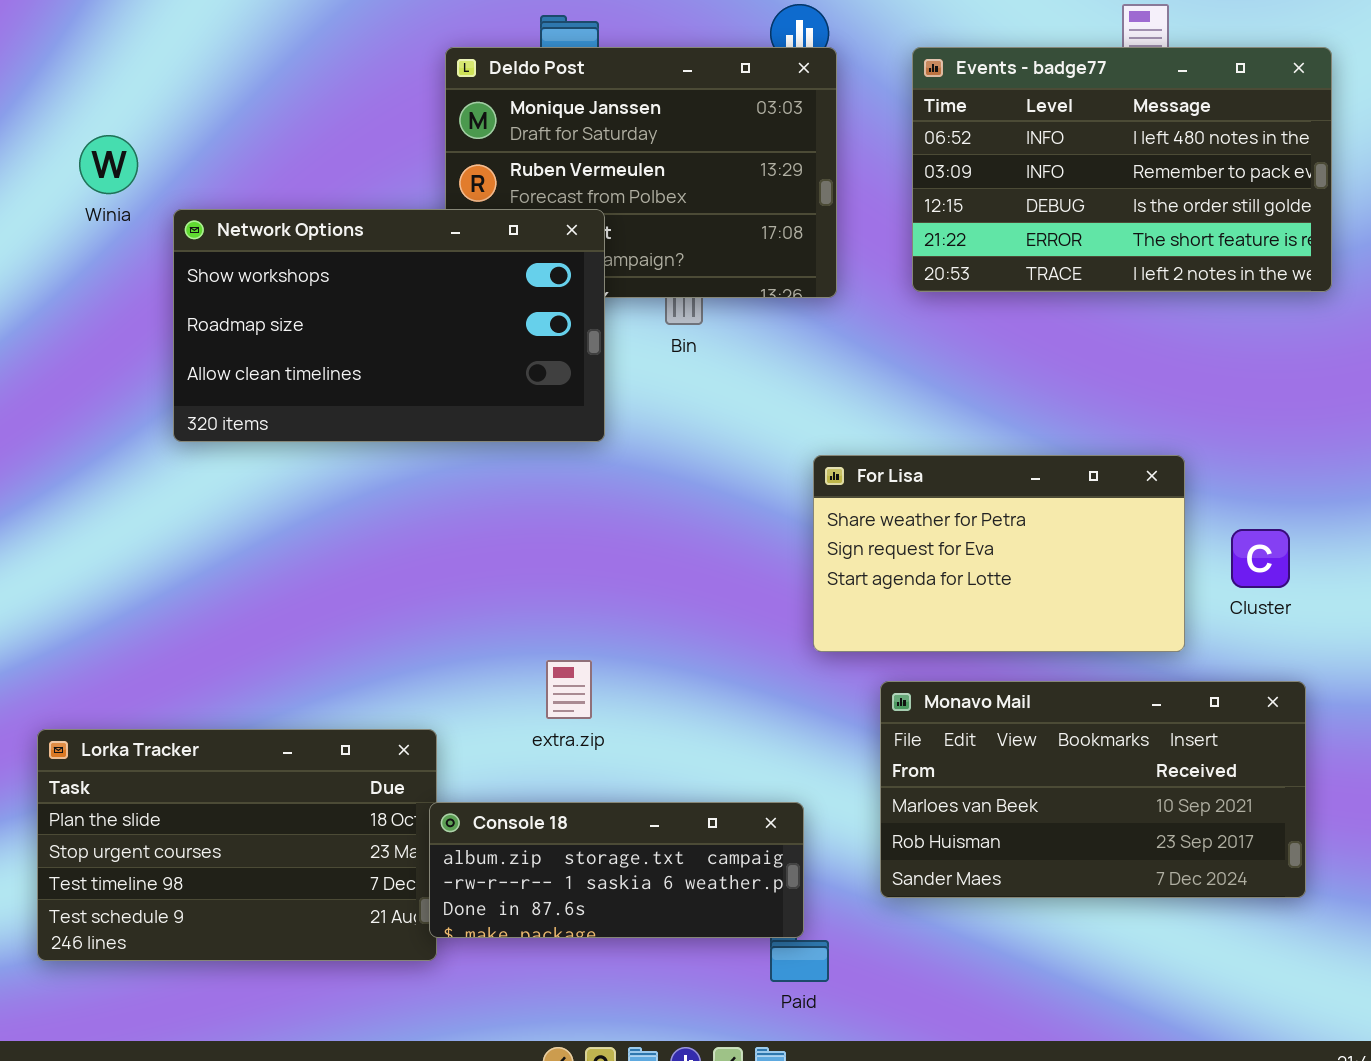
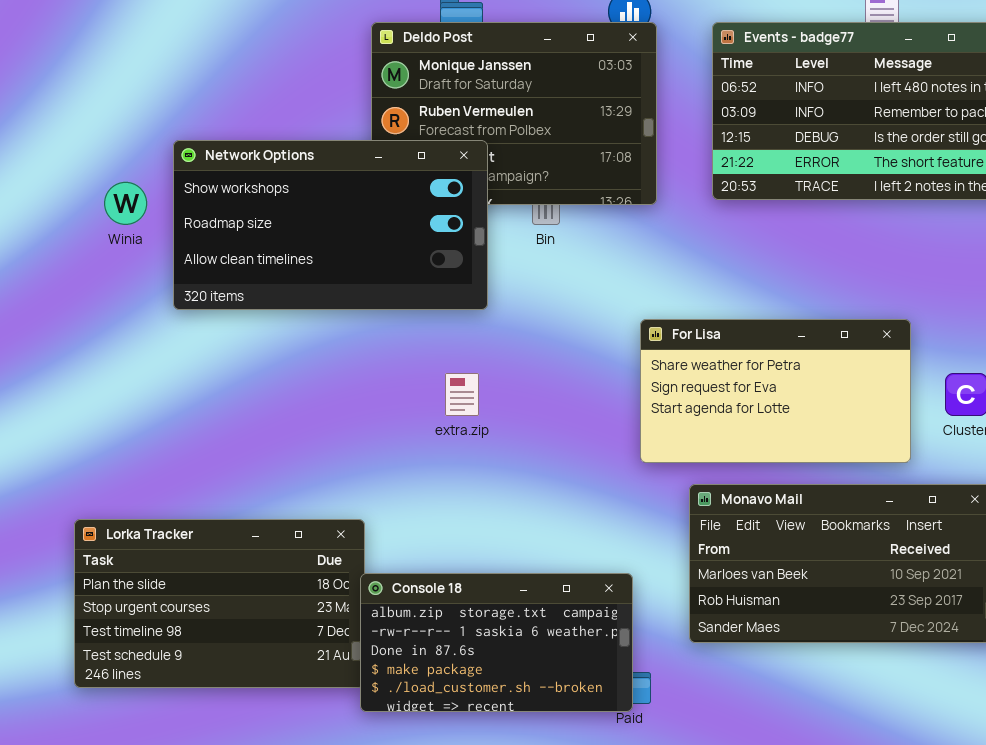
Winia: [79,135,138,194] -> [104,182,147,225], moved
extra.zip: [546,660,592,719] -> [445,373,479,416], moved
Console 18: [429,802,804,938] -> [360,573,633,712], resized

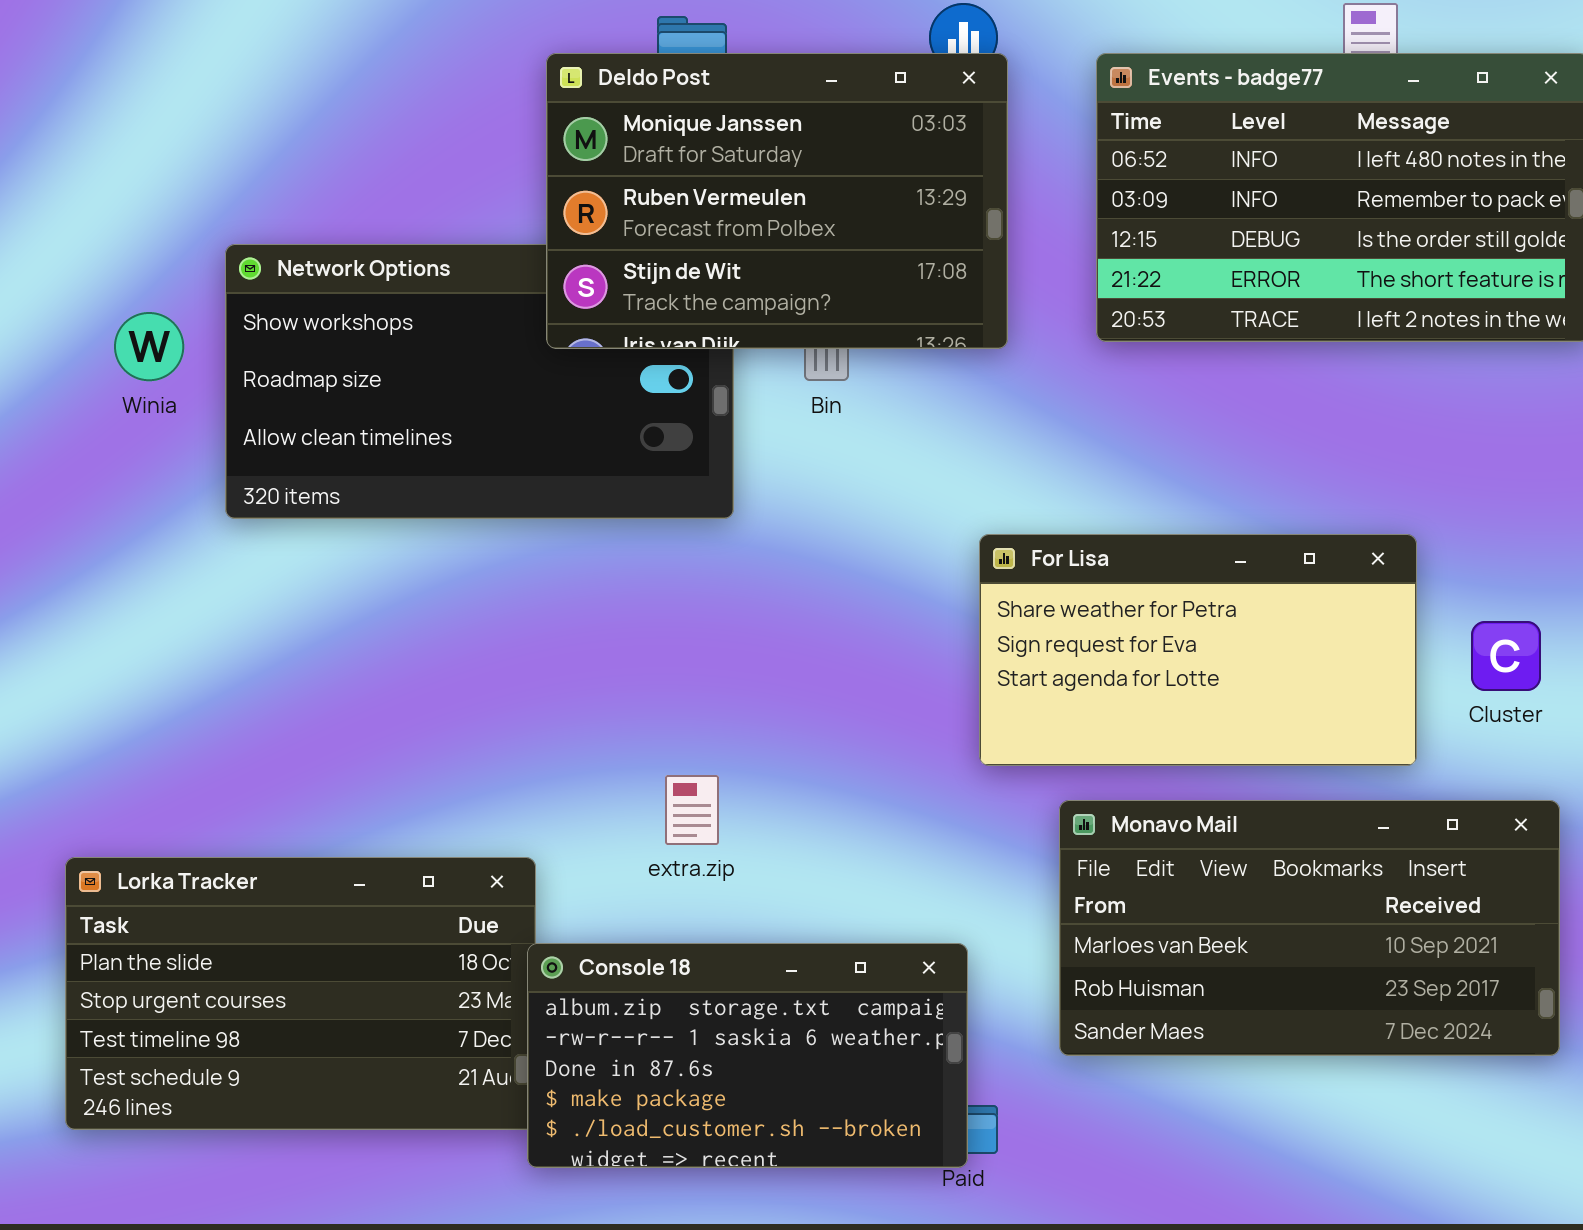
Deldo Post: [371,22,657,205] -> [546,53,1008,349], raised
extra.zip: [445,373,479,416] -> [665,775,719,845], moved

